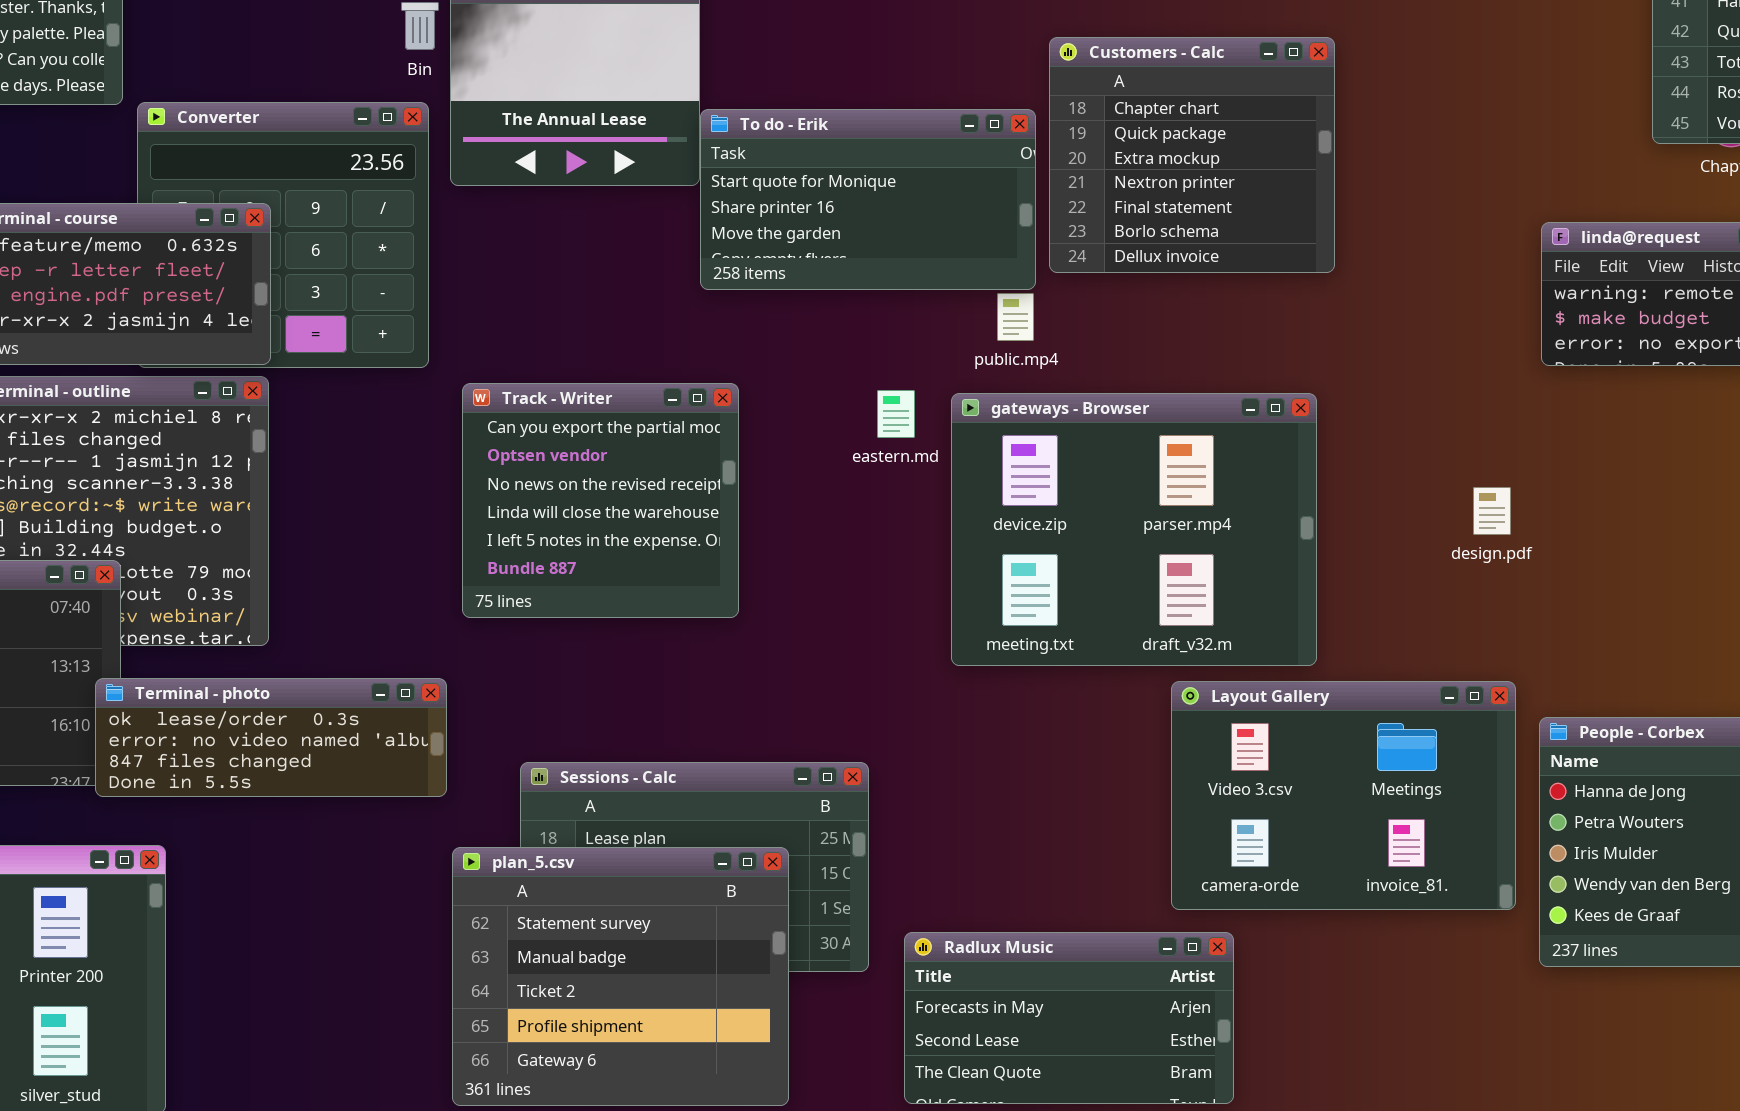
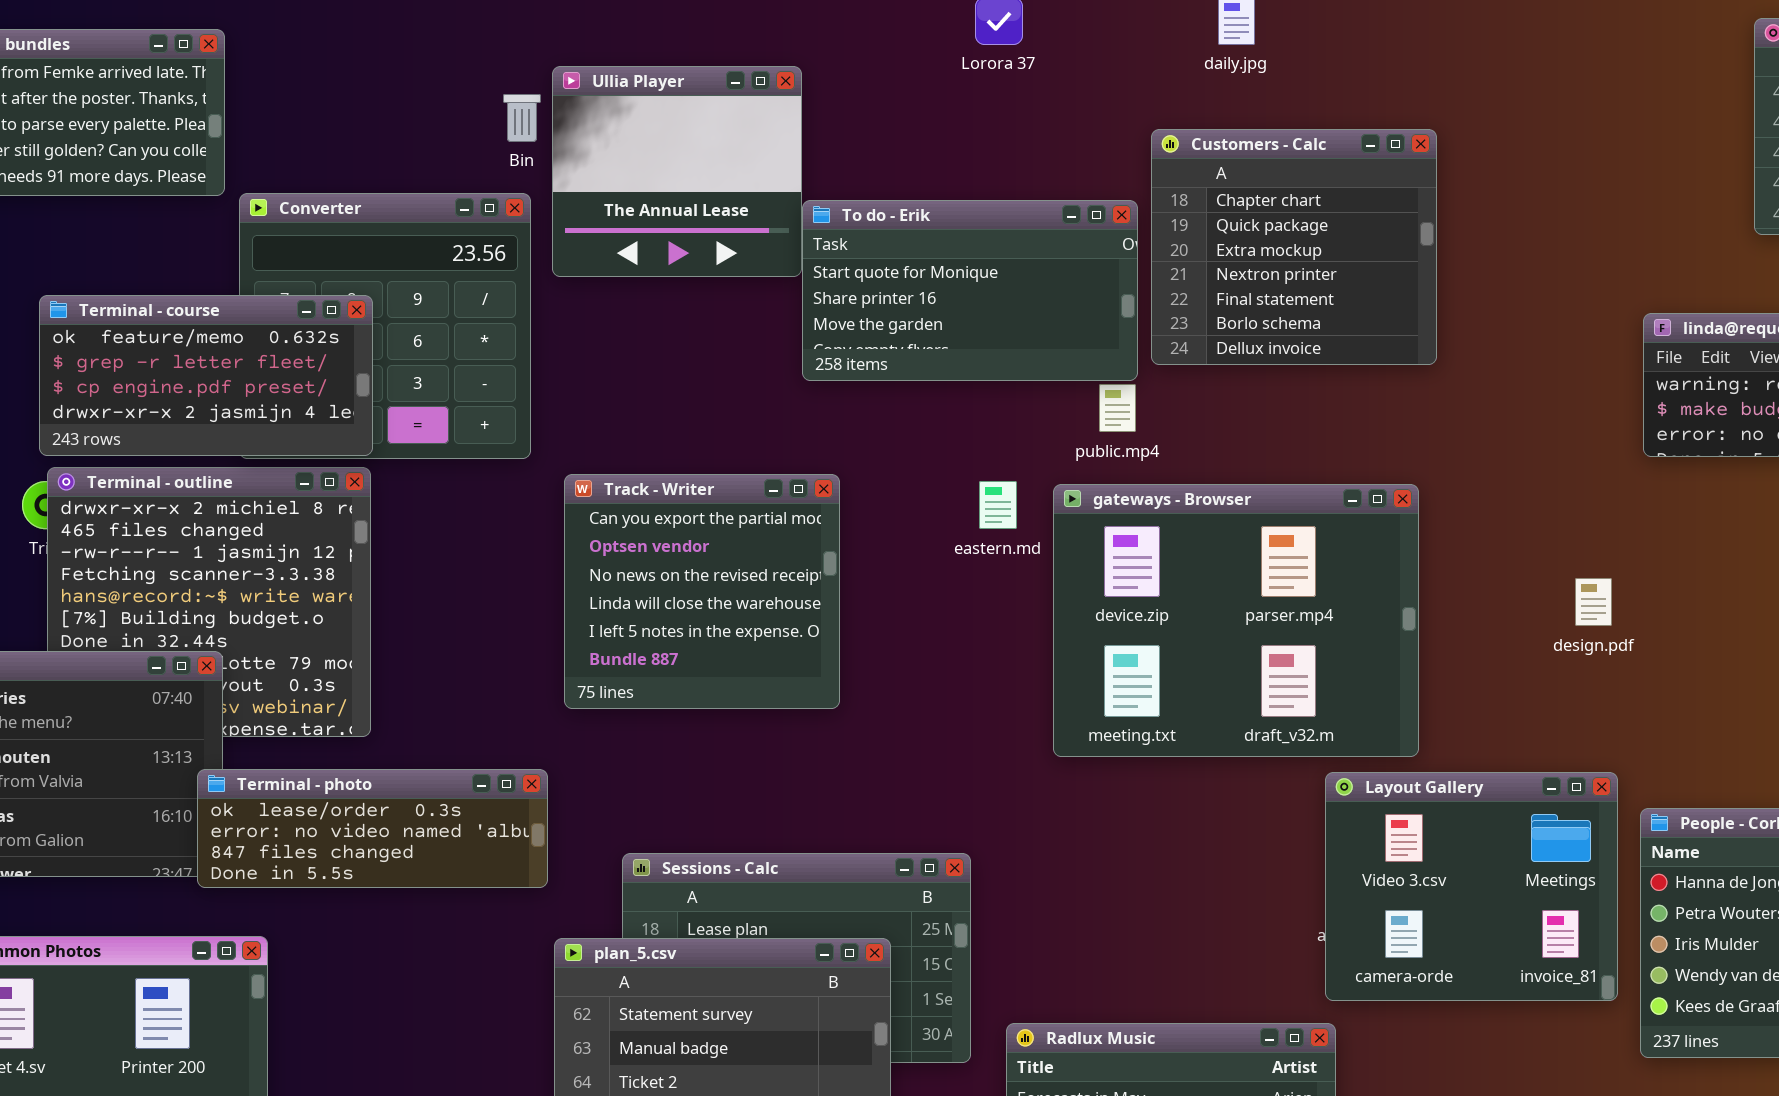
Layout Gallery: [1171,681,1516,910] -> [1325,772,1618,1001], resized

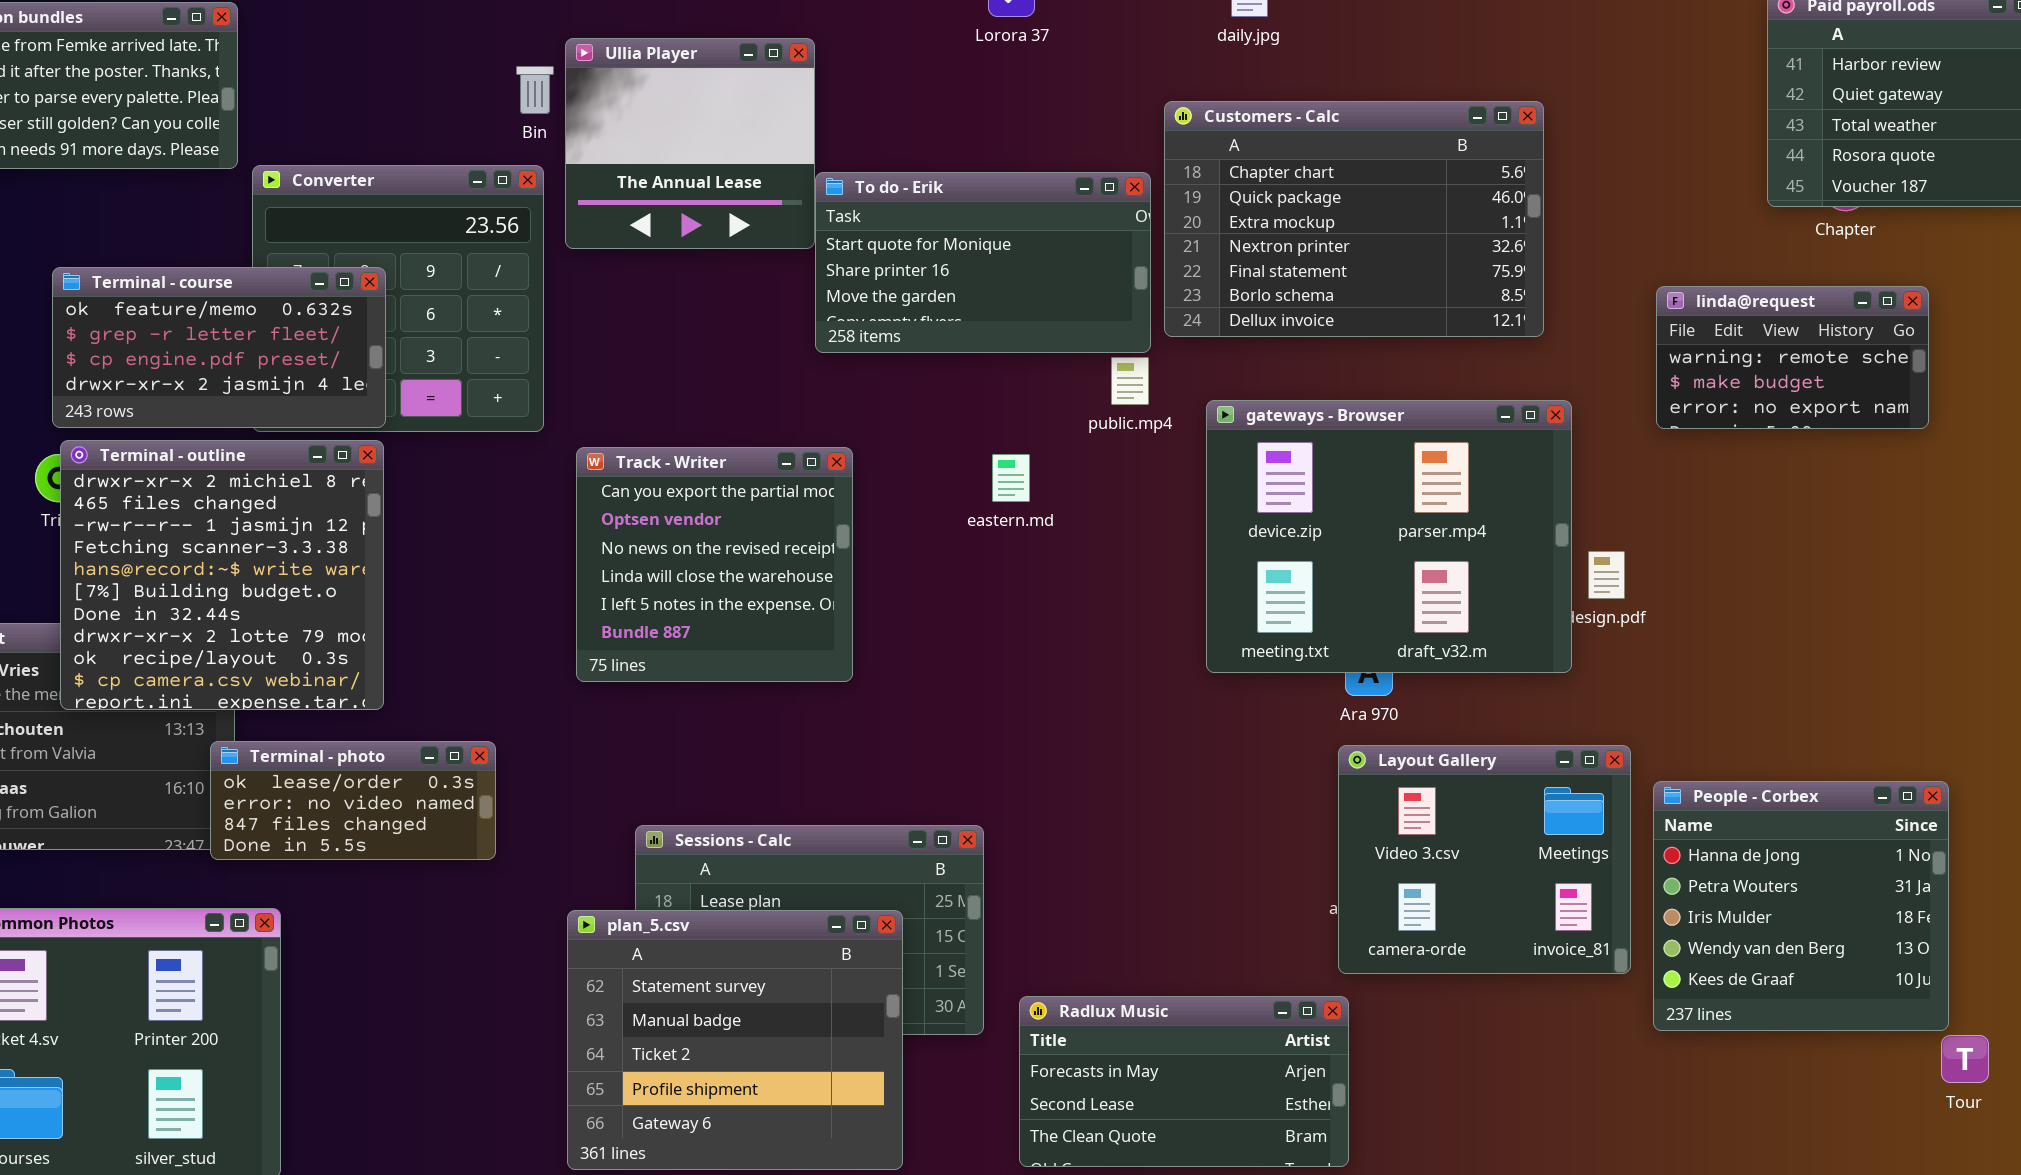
Customers - Calc: [1151,129,1437,365] -> [1164,101,1544,337], resized
Terminal - outline: [47,467,371,737] -> [60,440,384,710], raised
gateways - Browser: [1053,484,1419,757] -> [1206,400,1572,673], moved
Terminal - photo: [197,769,548,888] -> [210,741,496,860], resized

